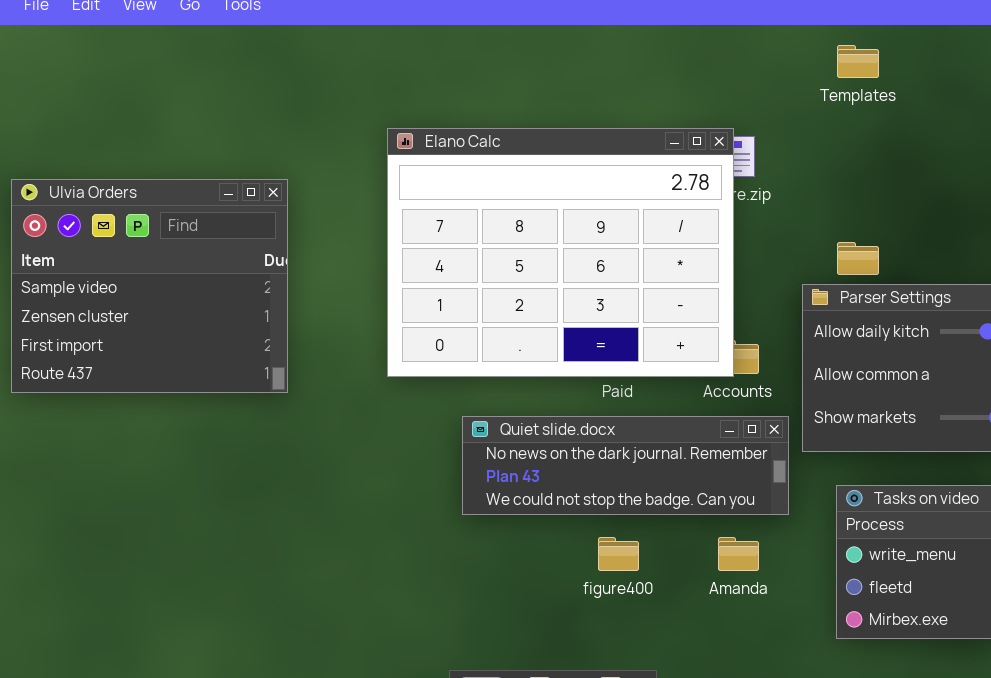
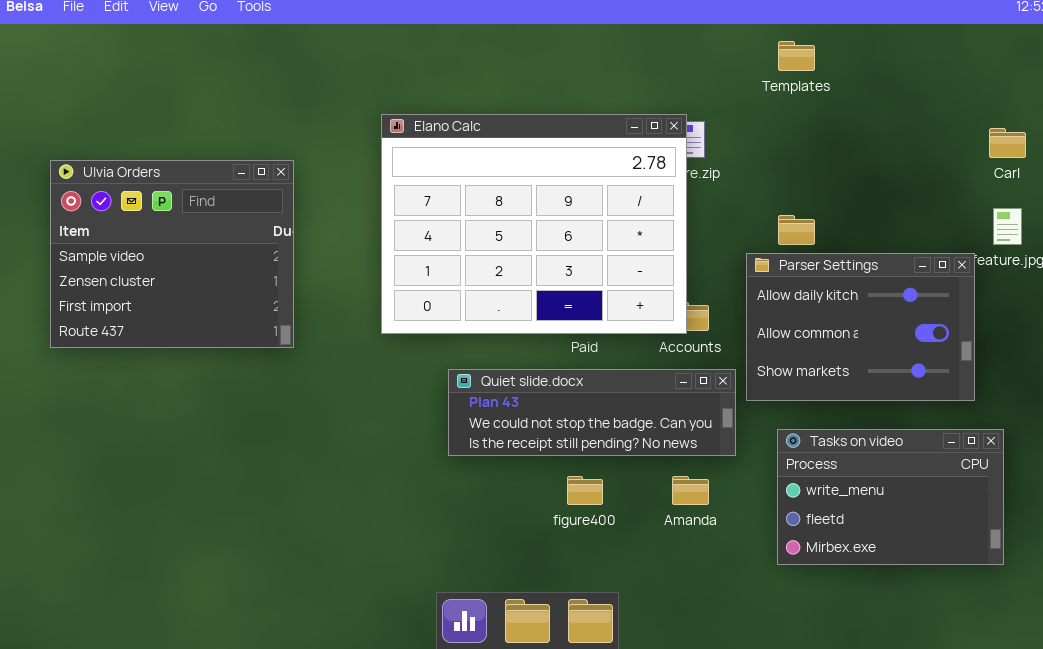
Quiet slide.docx: [462,416,789,515] -> [448,369,736,456], scrolled down 1 row

